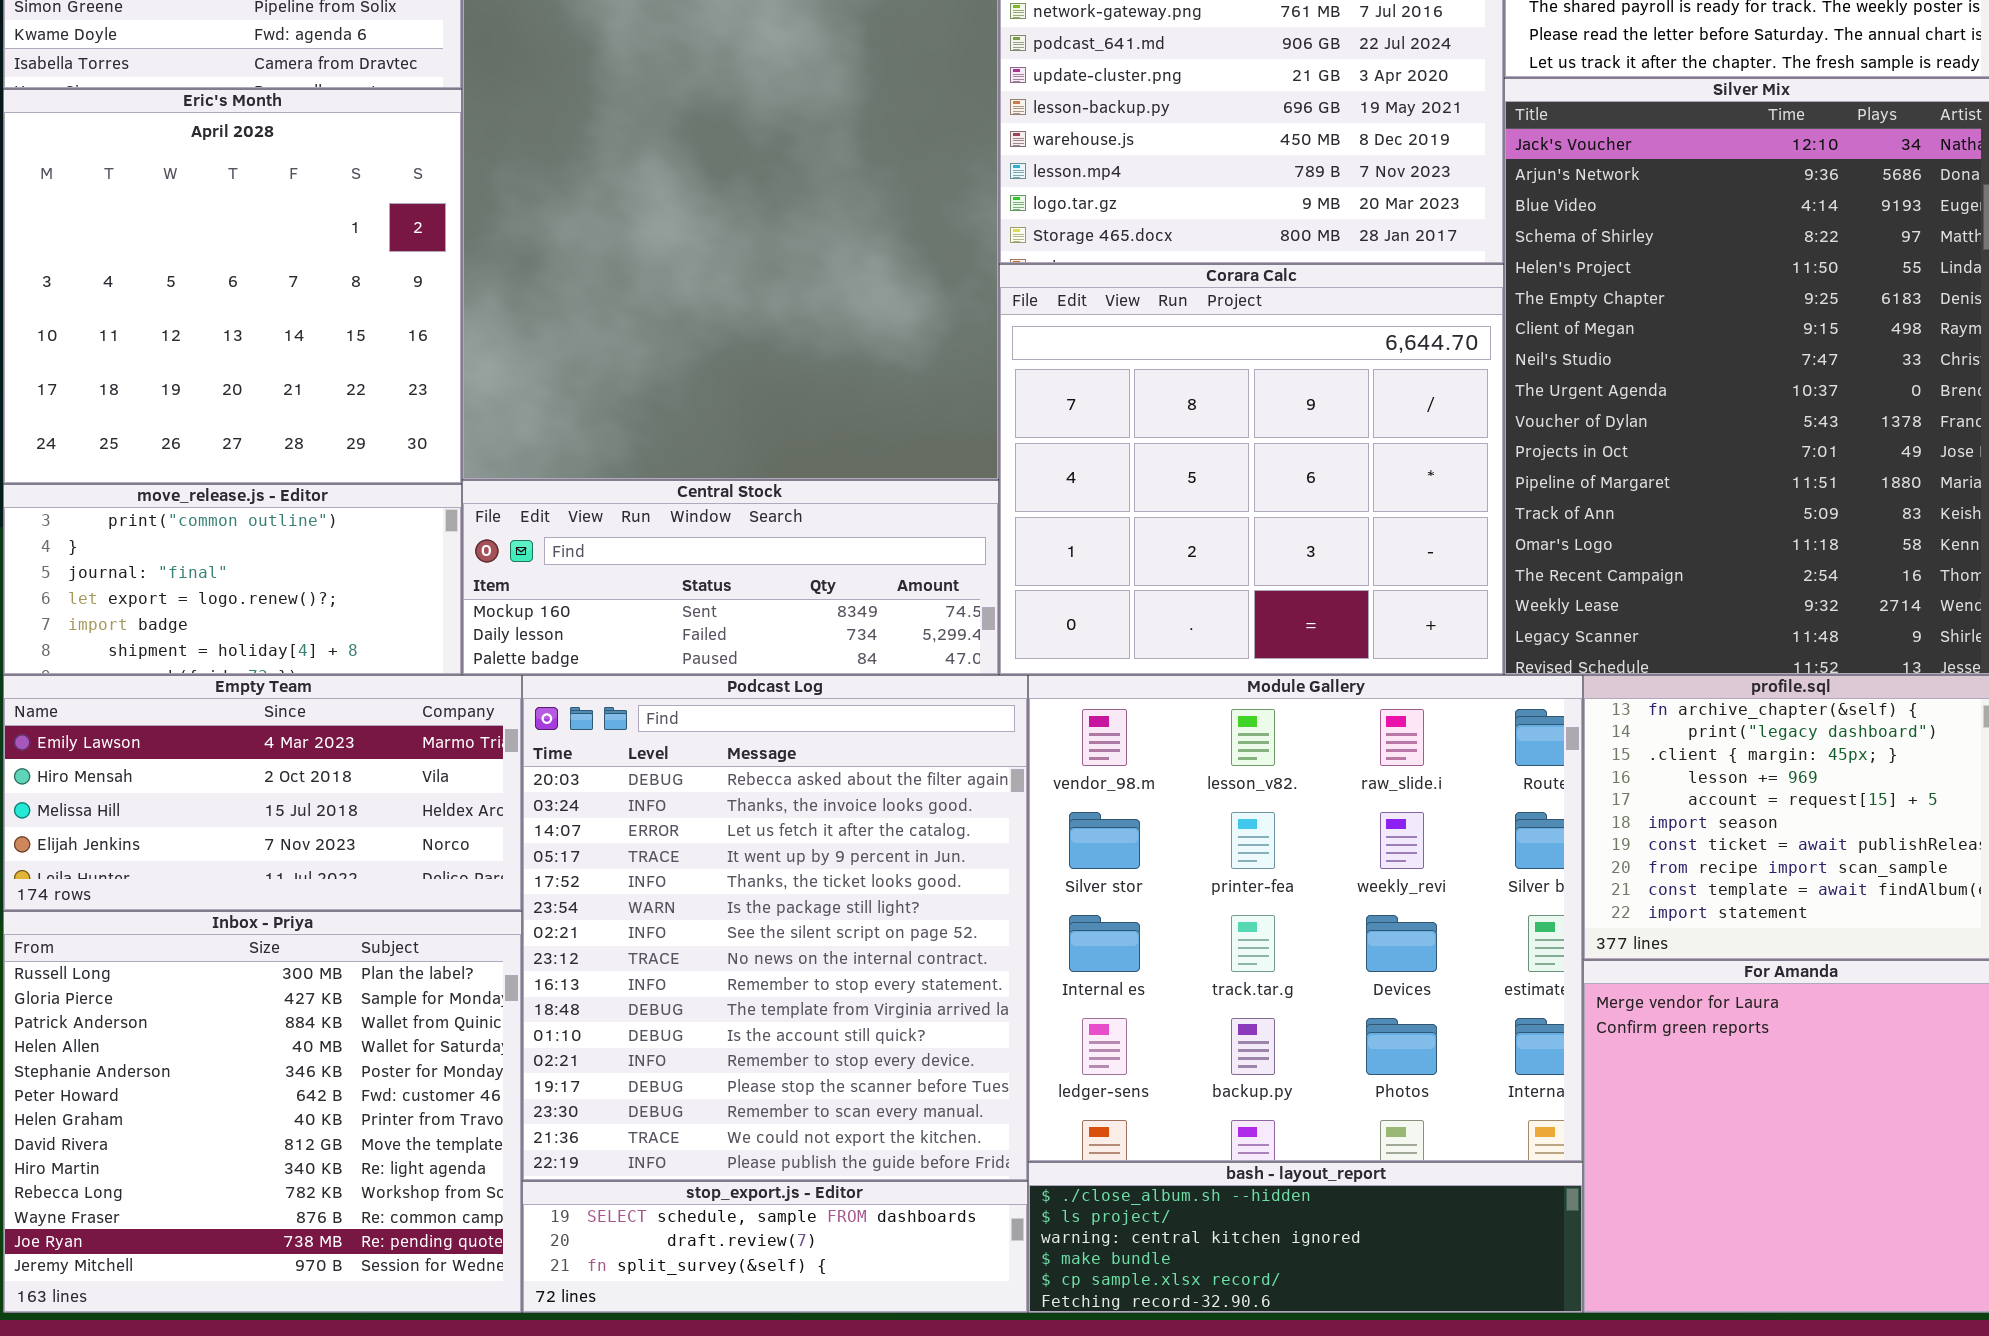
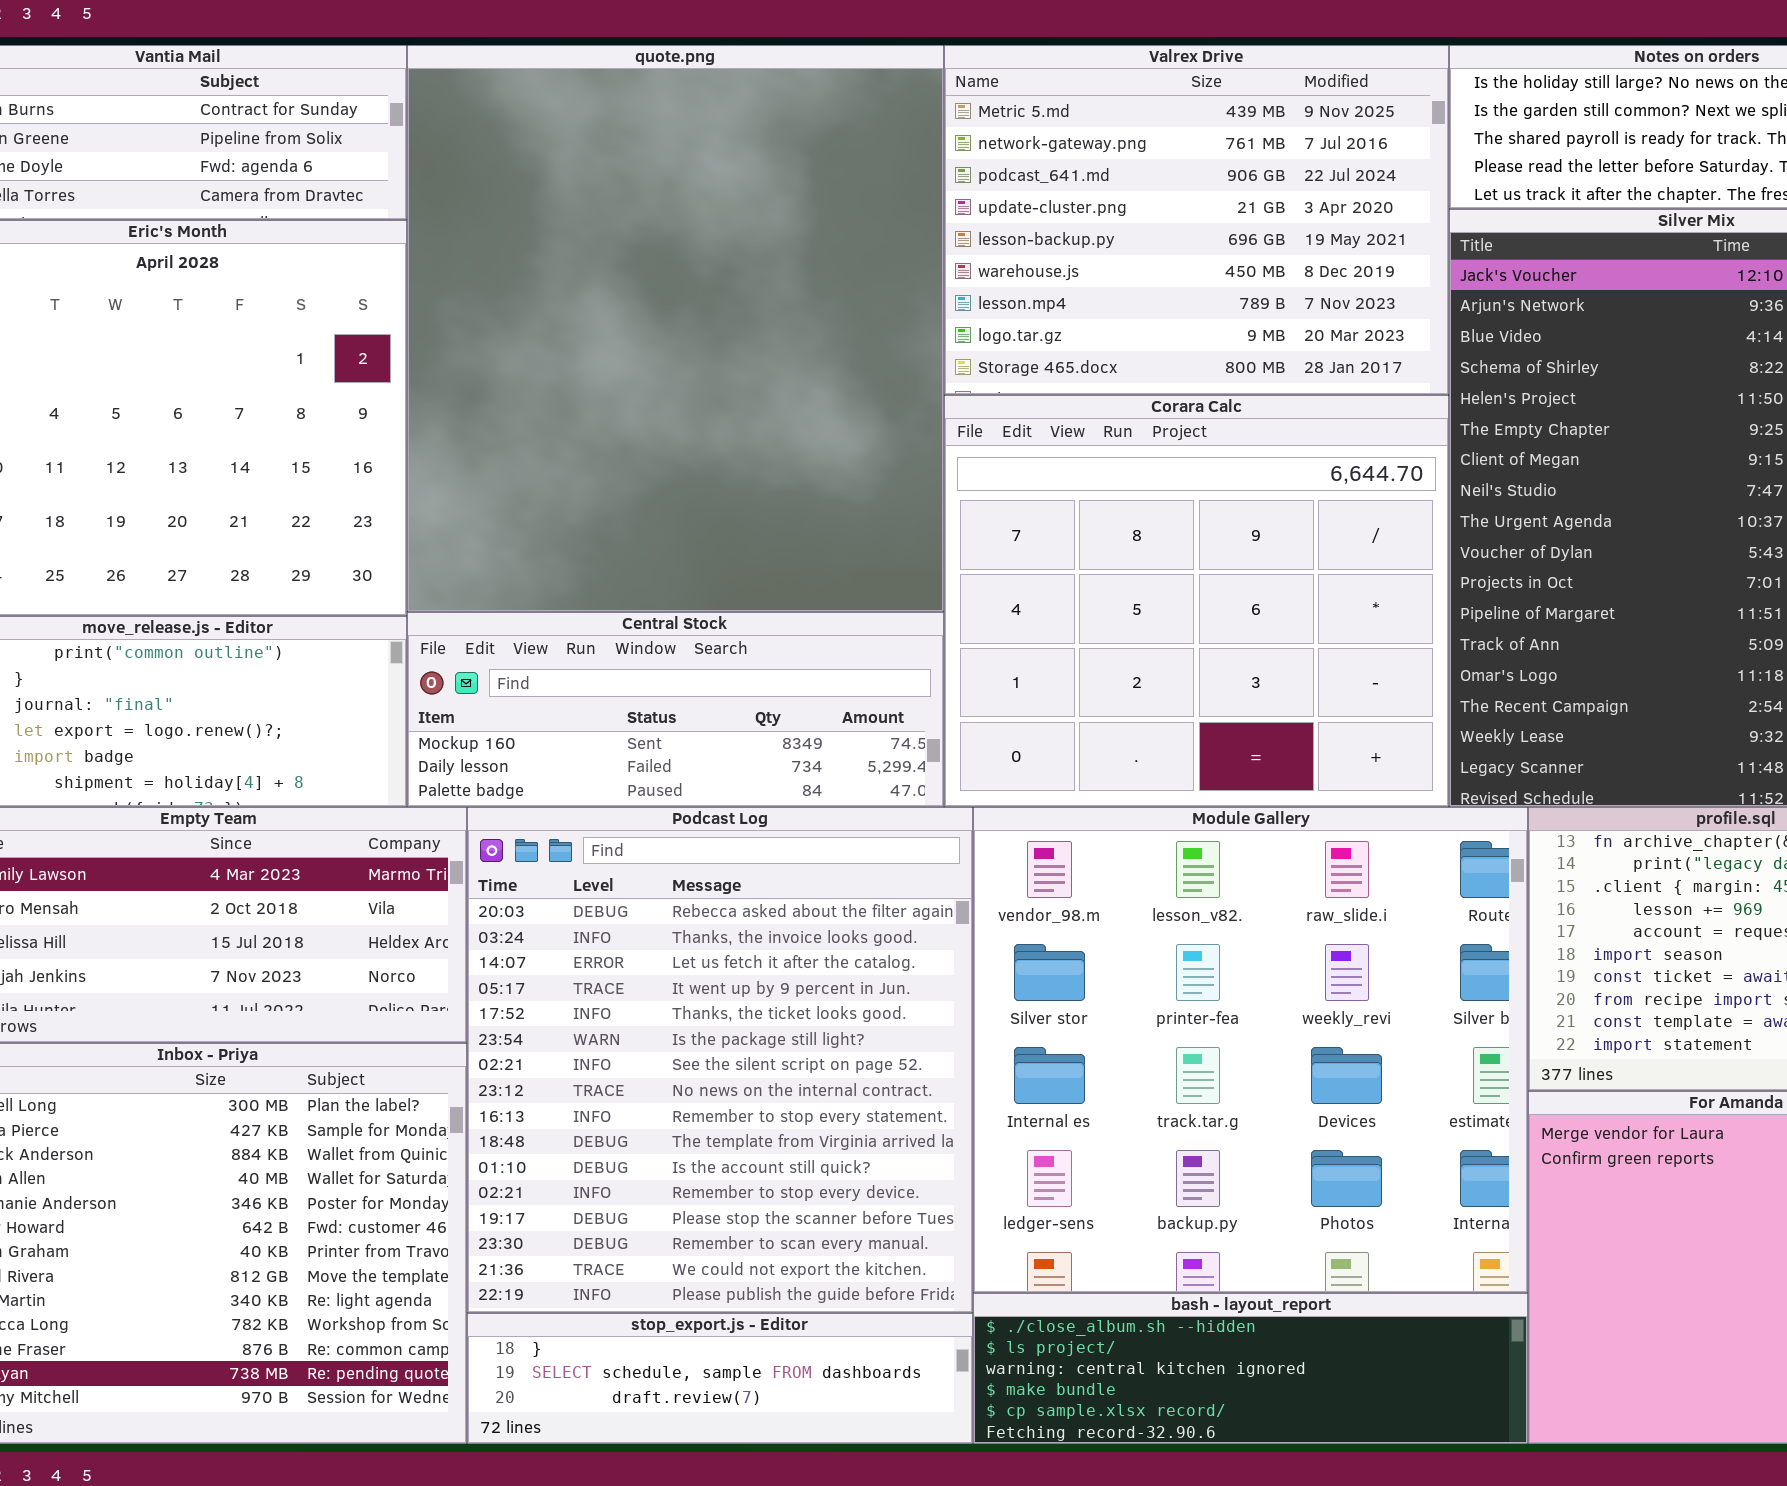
stop_export.js - Editor: [522,1181,1028,1313] -> [467,1313,973,1444], scrolled up 1 row

